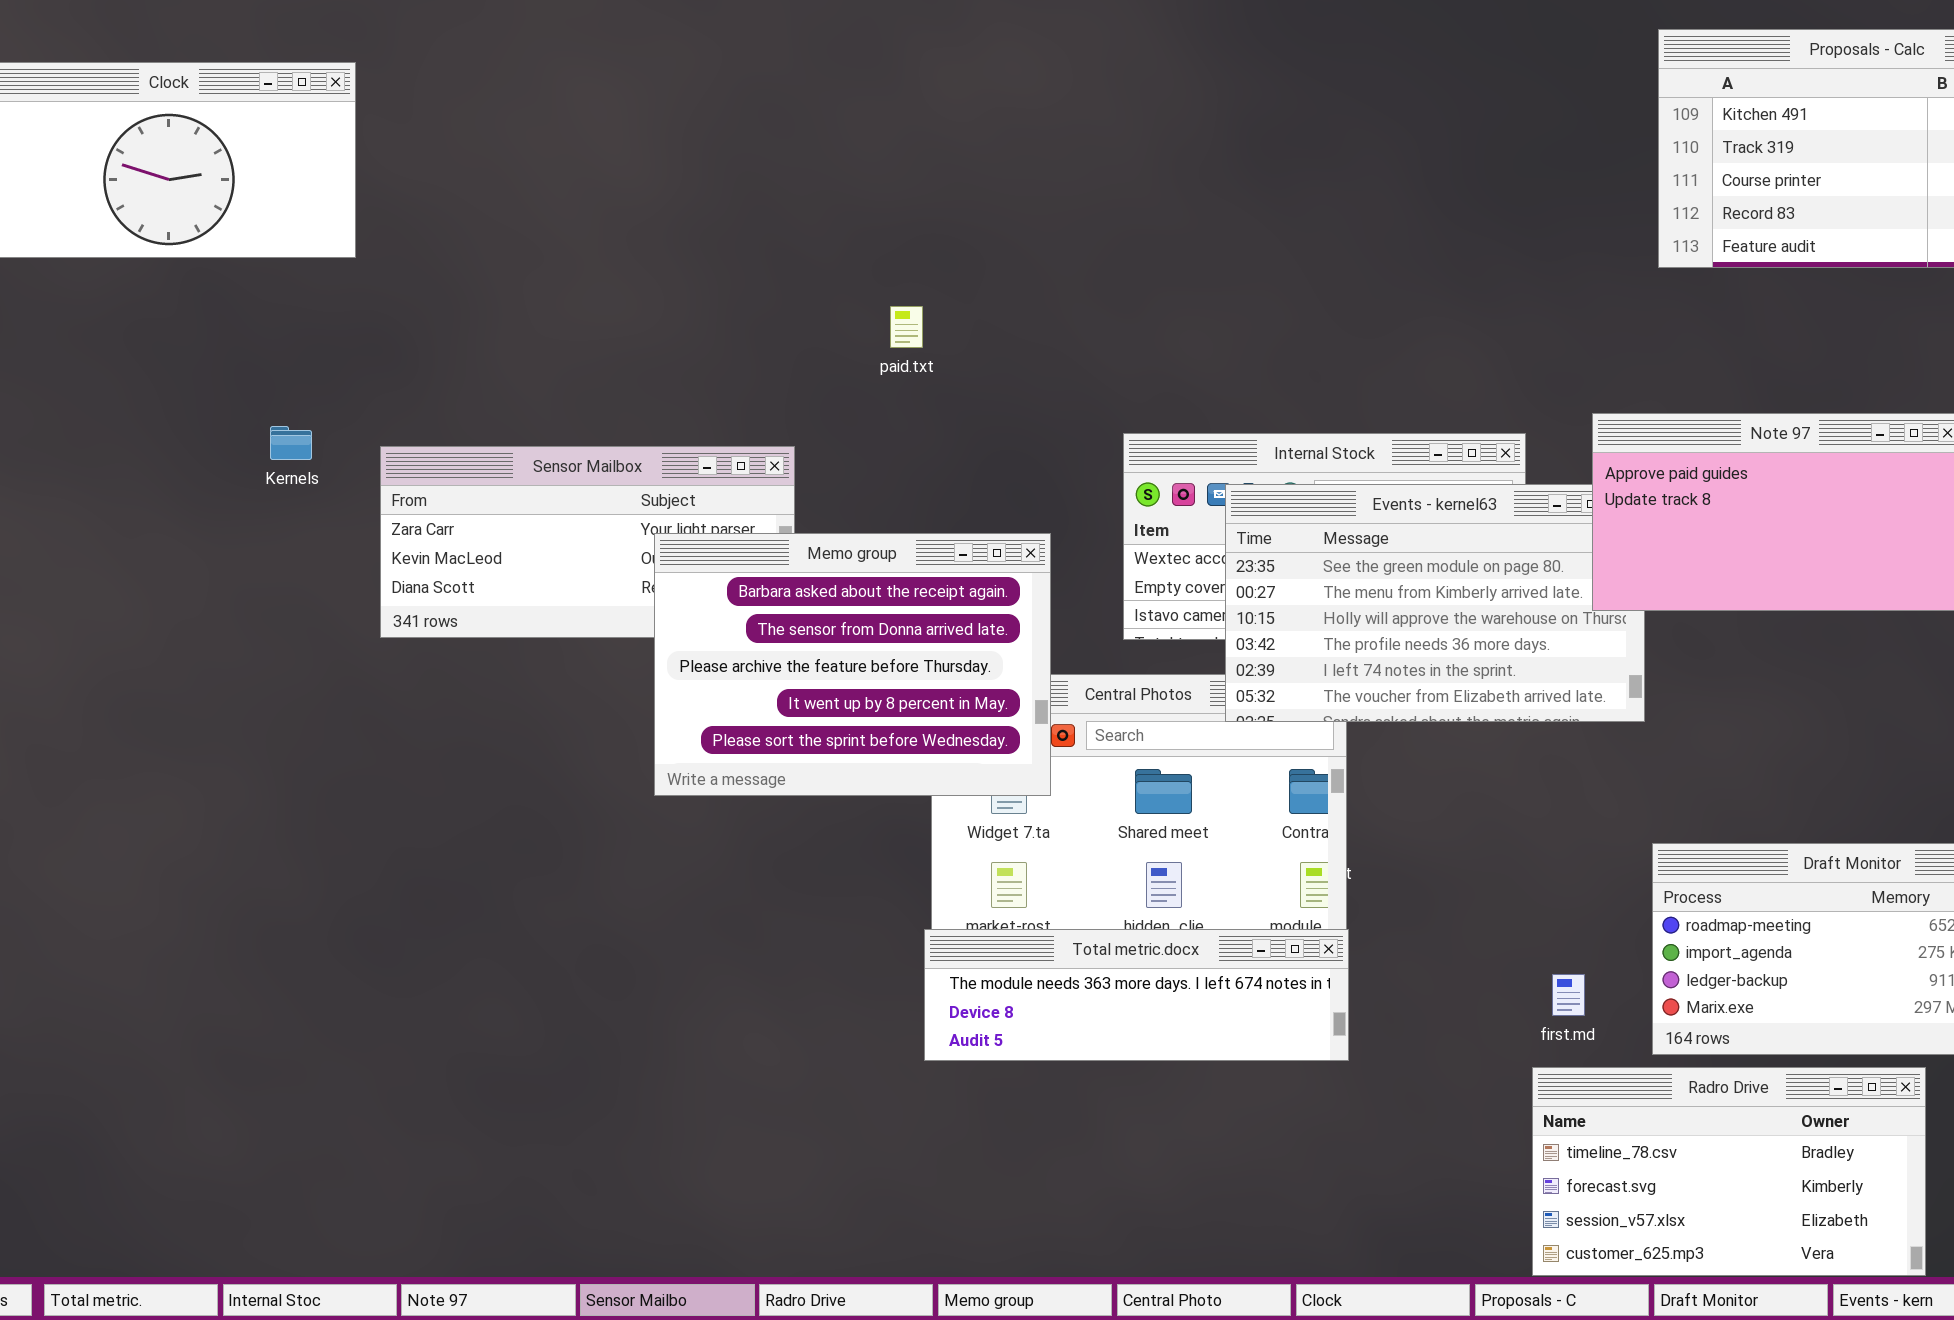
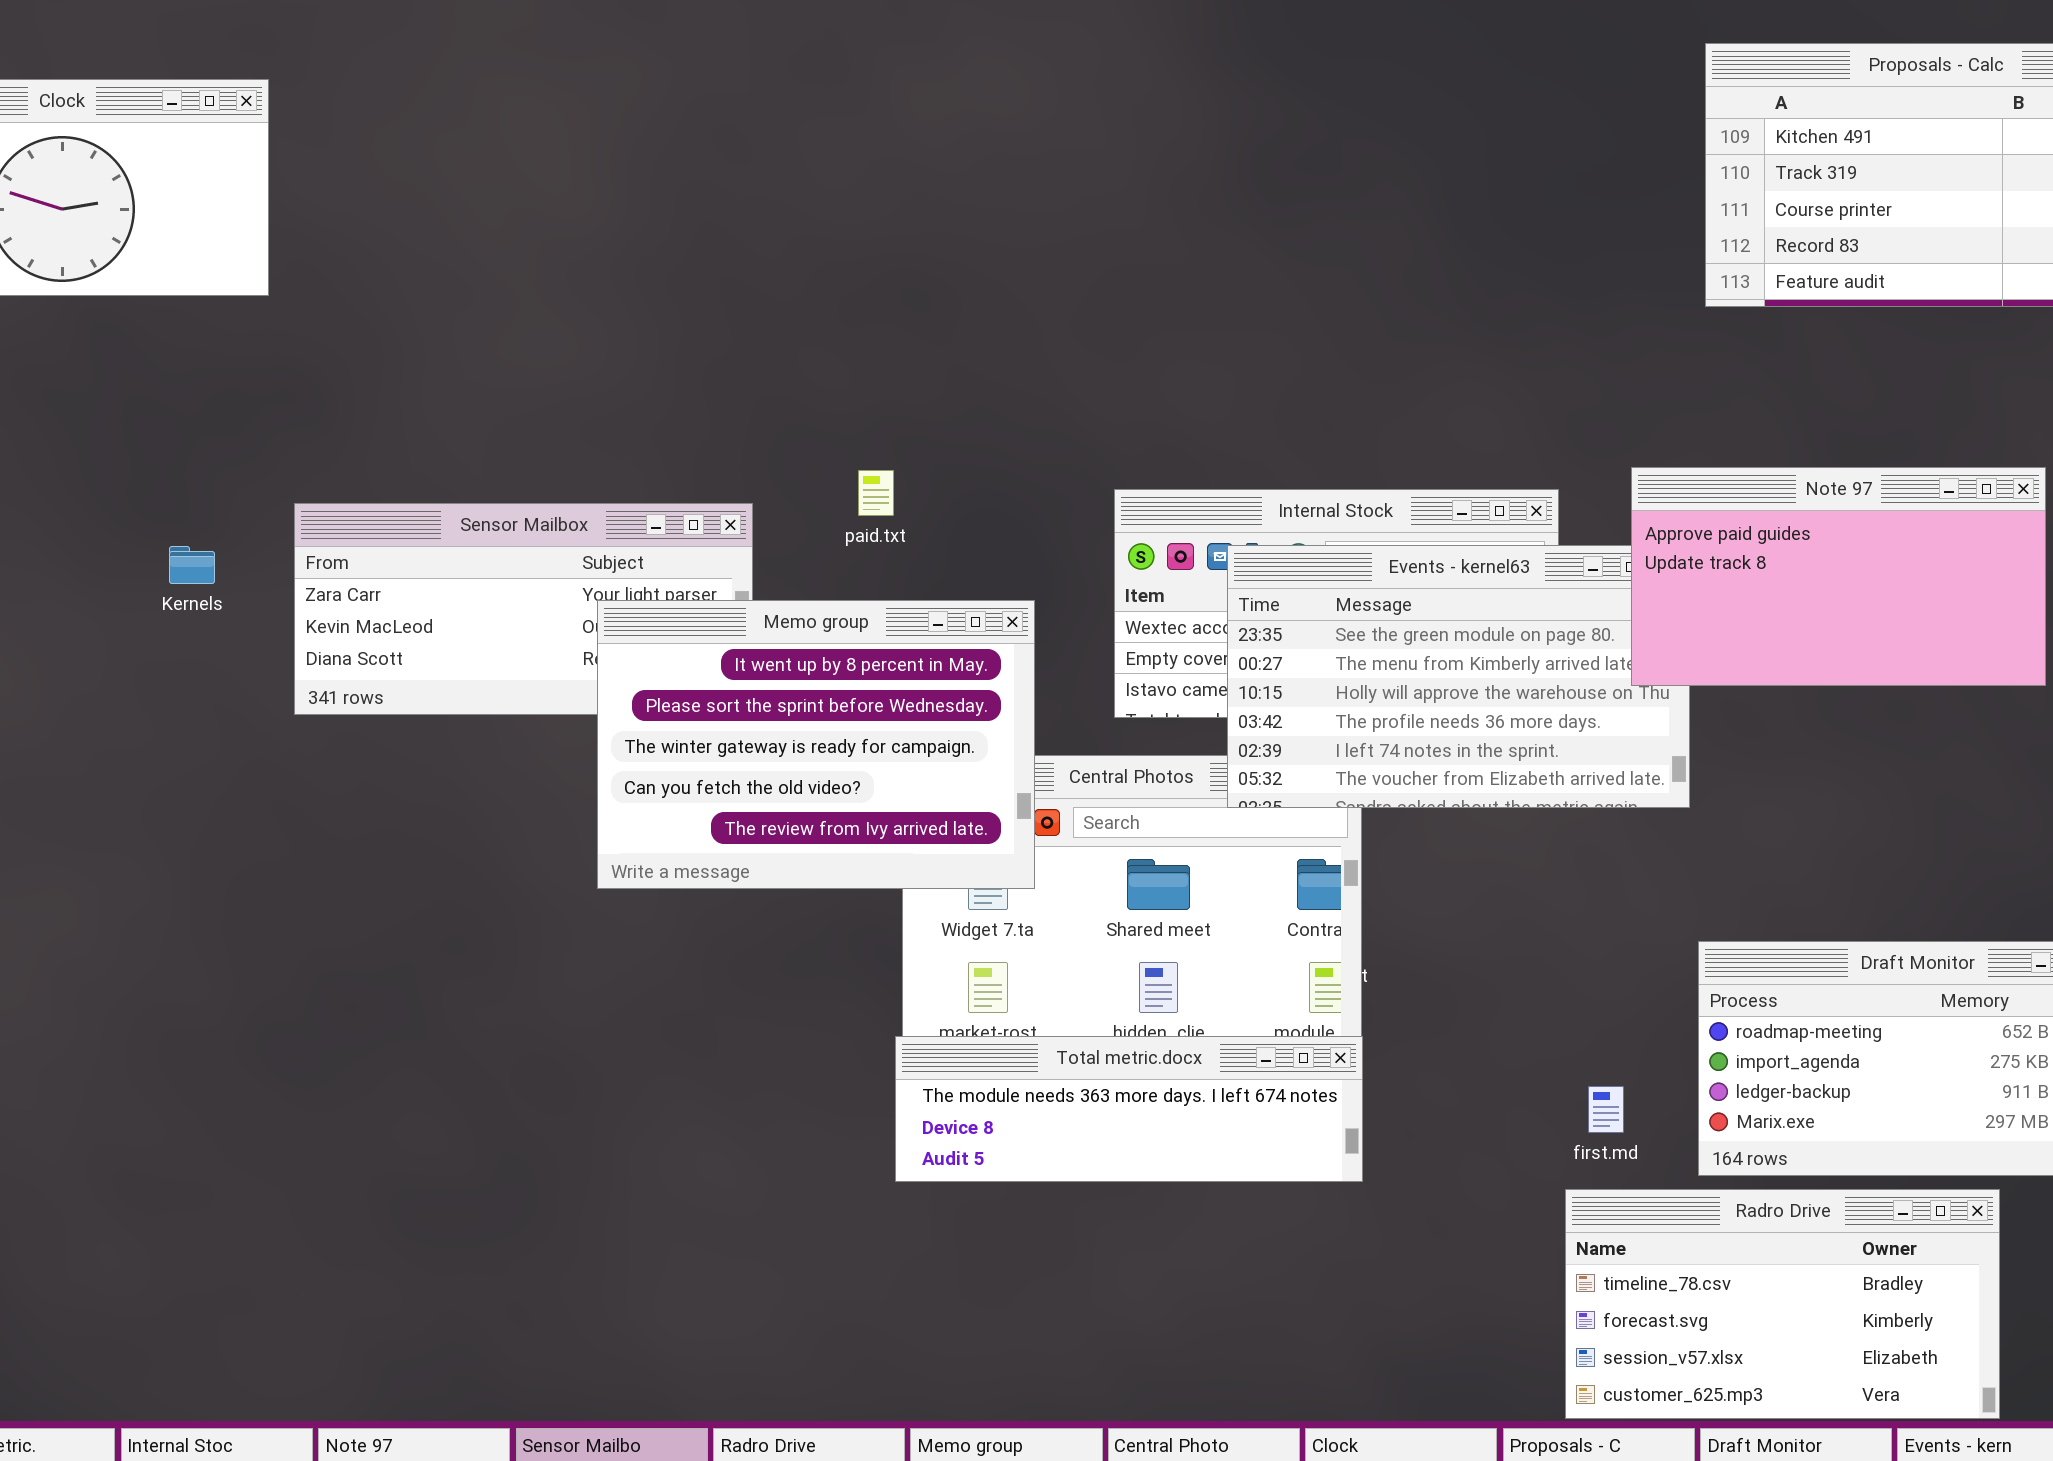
paid.txt: [890,306,923,348] -> [858,470,894,516], moved
Kernels: [270,426,312,460] -> [169,546,215,584], moved
Memo group: [654,533,1051,796] -> [597,600,1035,889], scrolled down 3 rows

